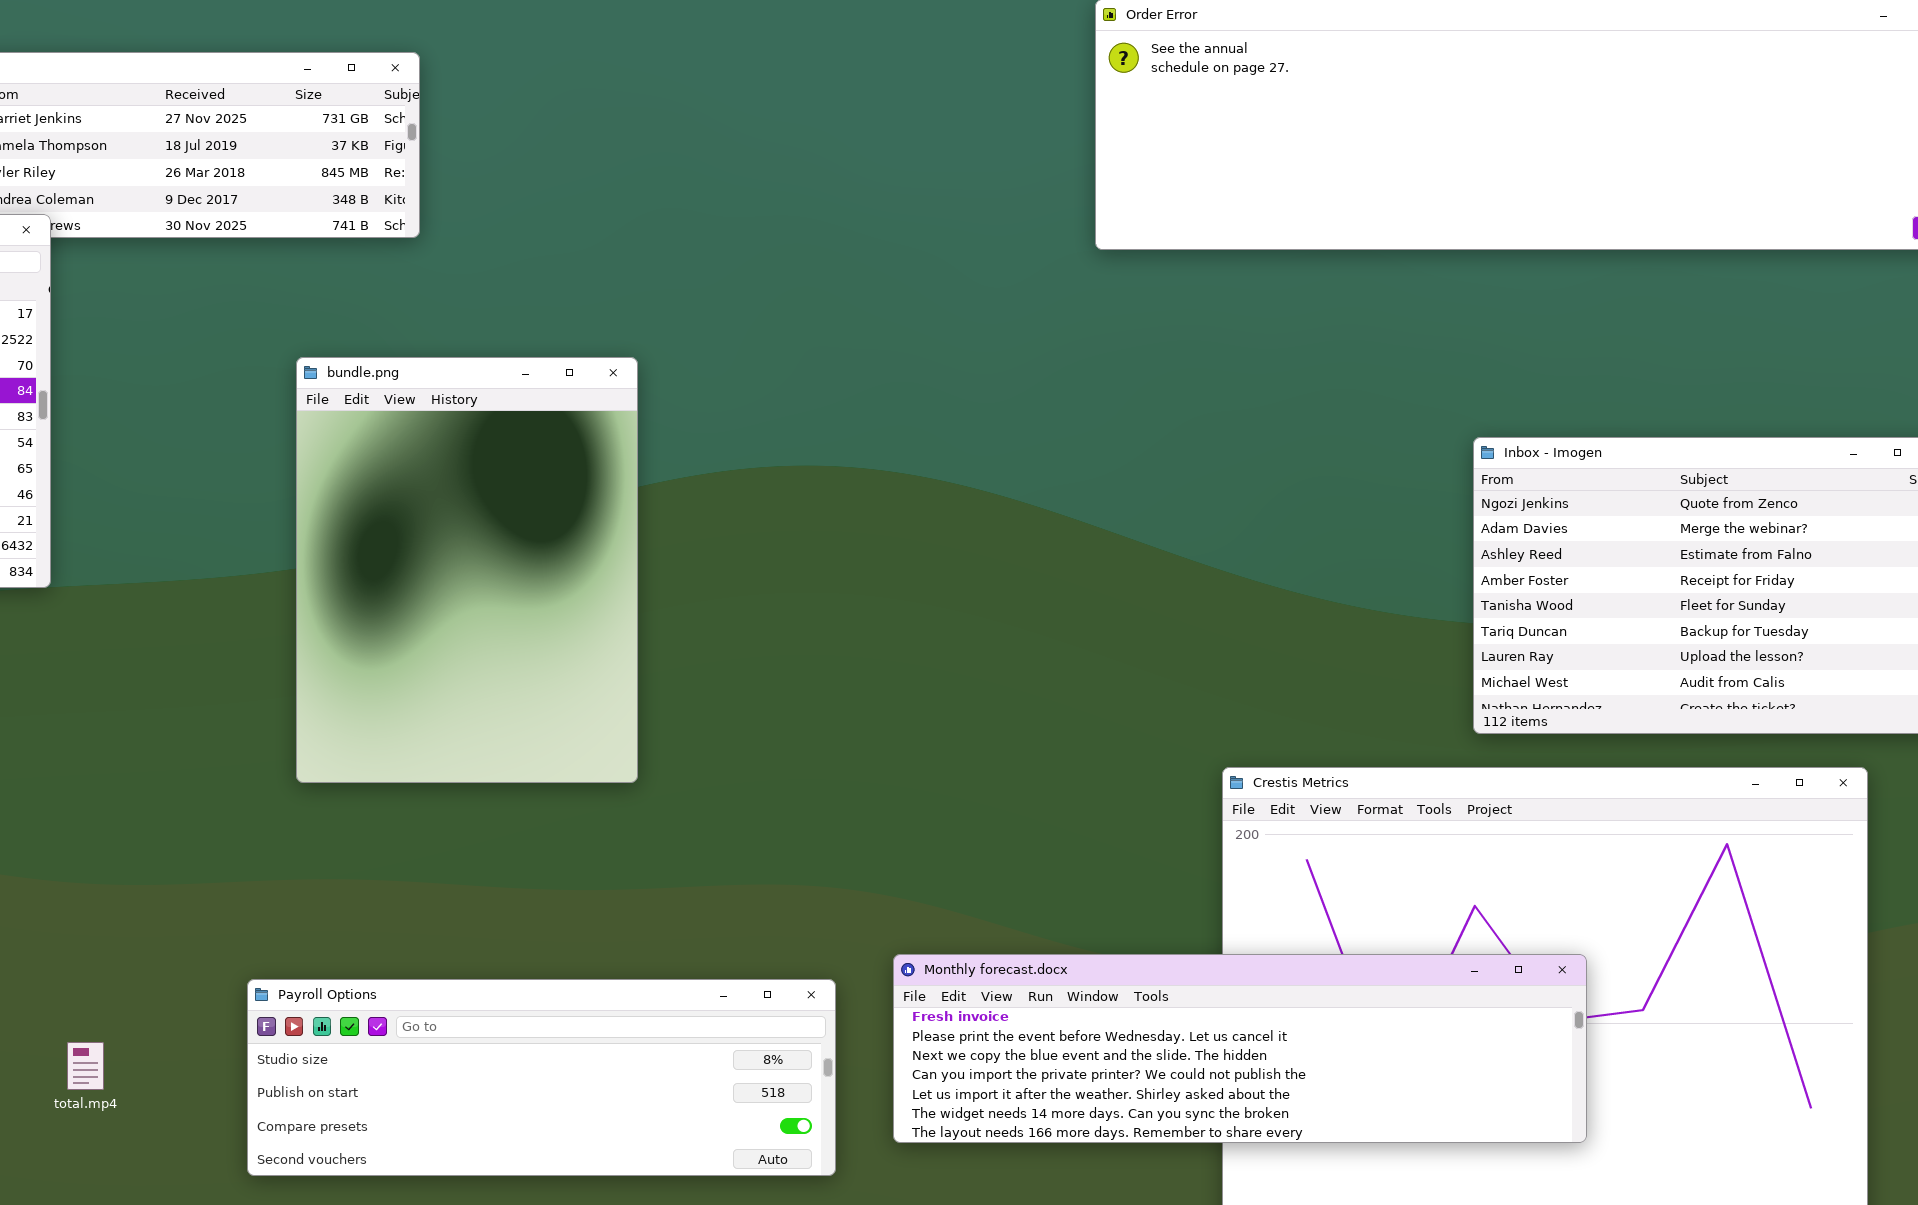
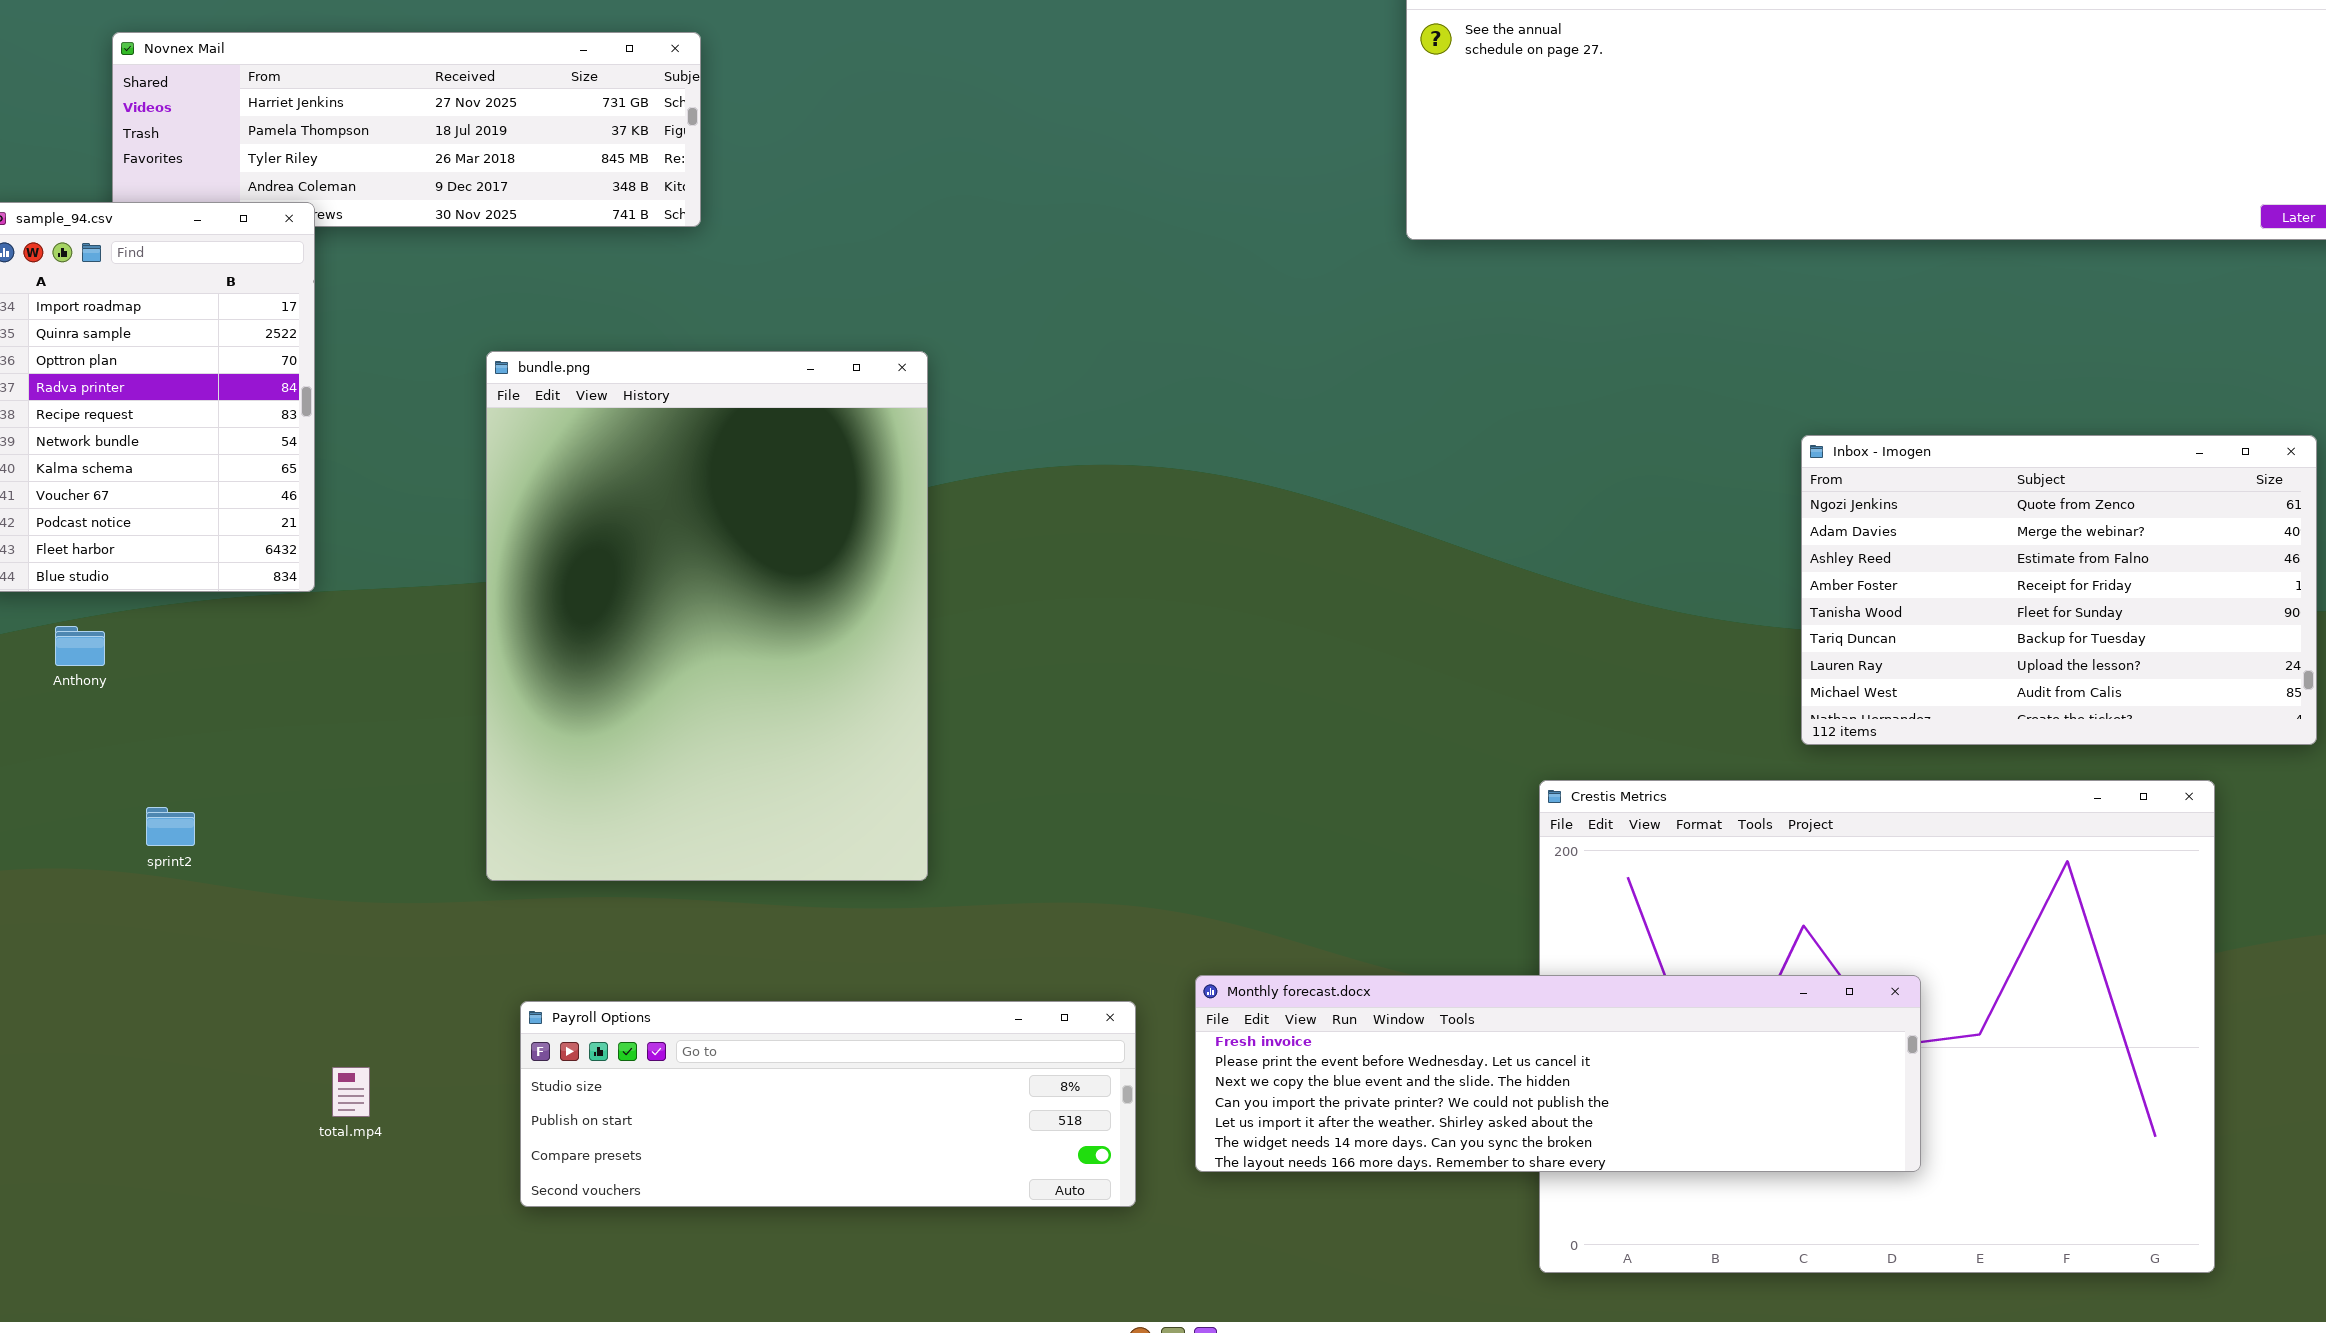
bundle.png: [296,357,638,783] -> [486,351,928,881], resized

